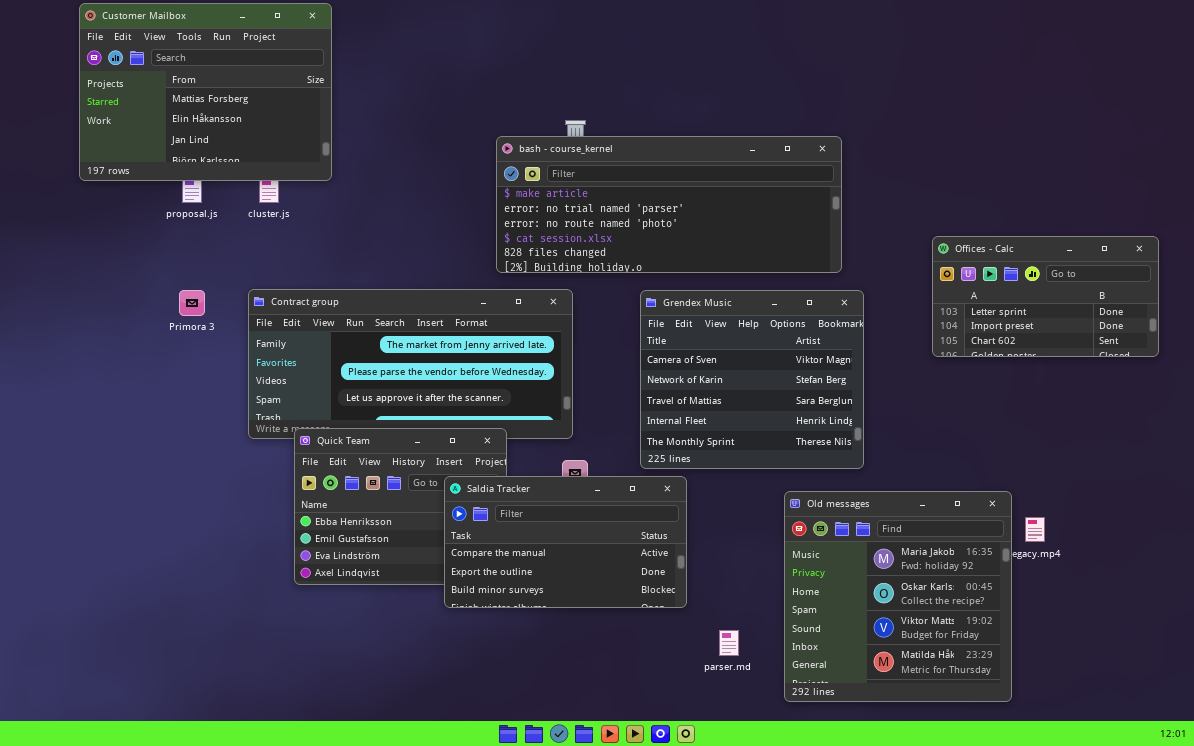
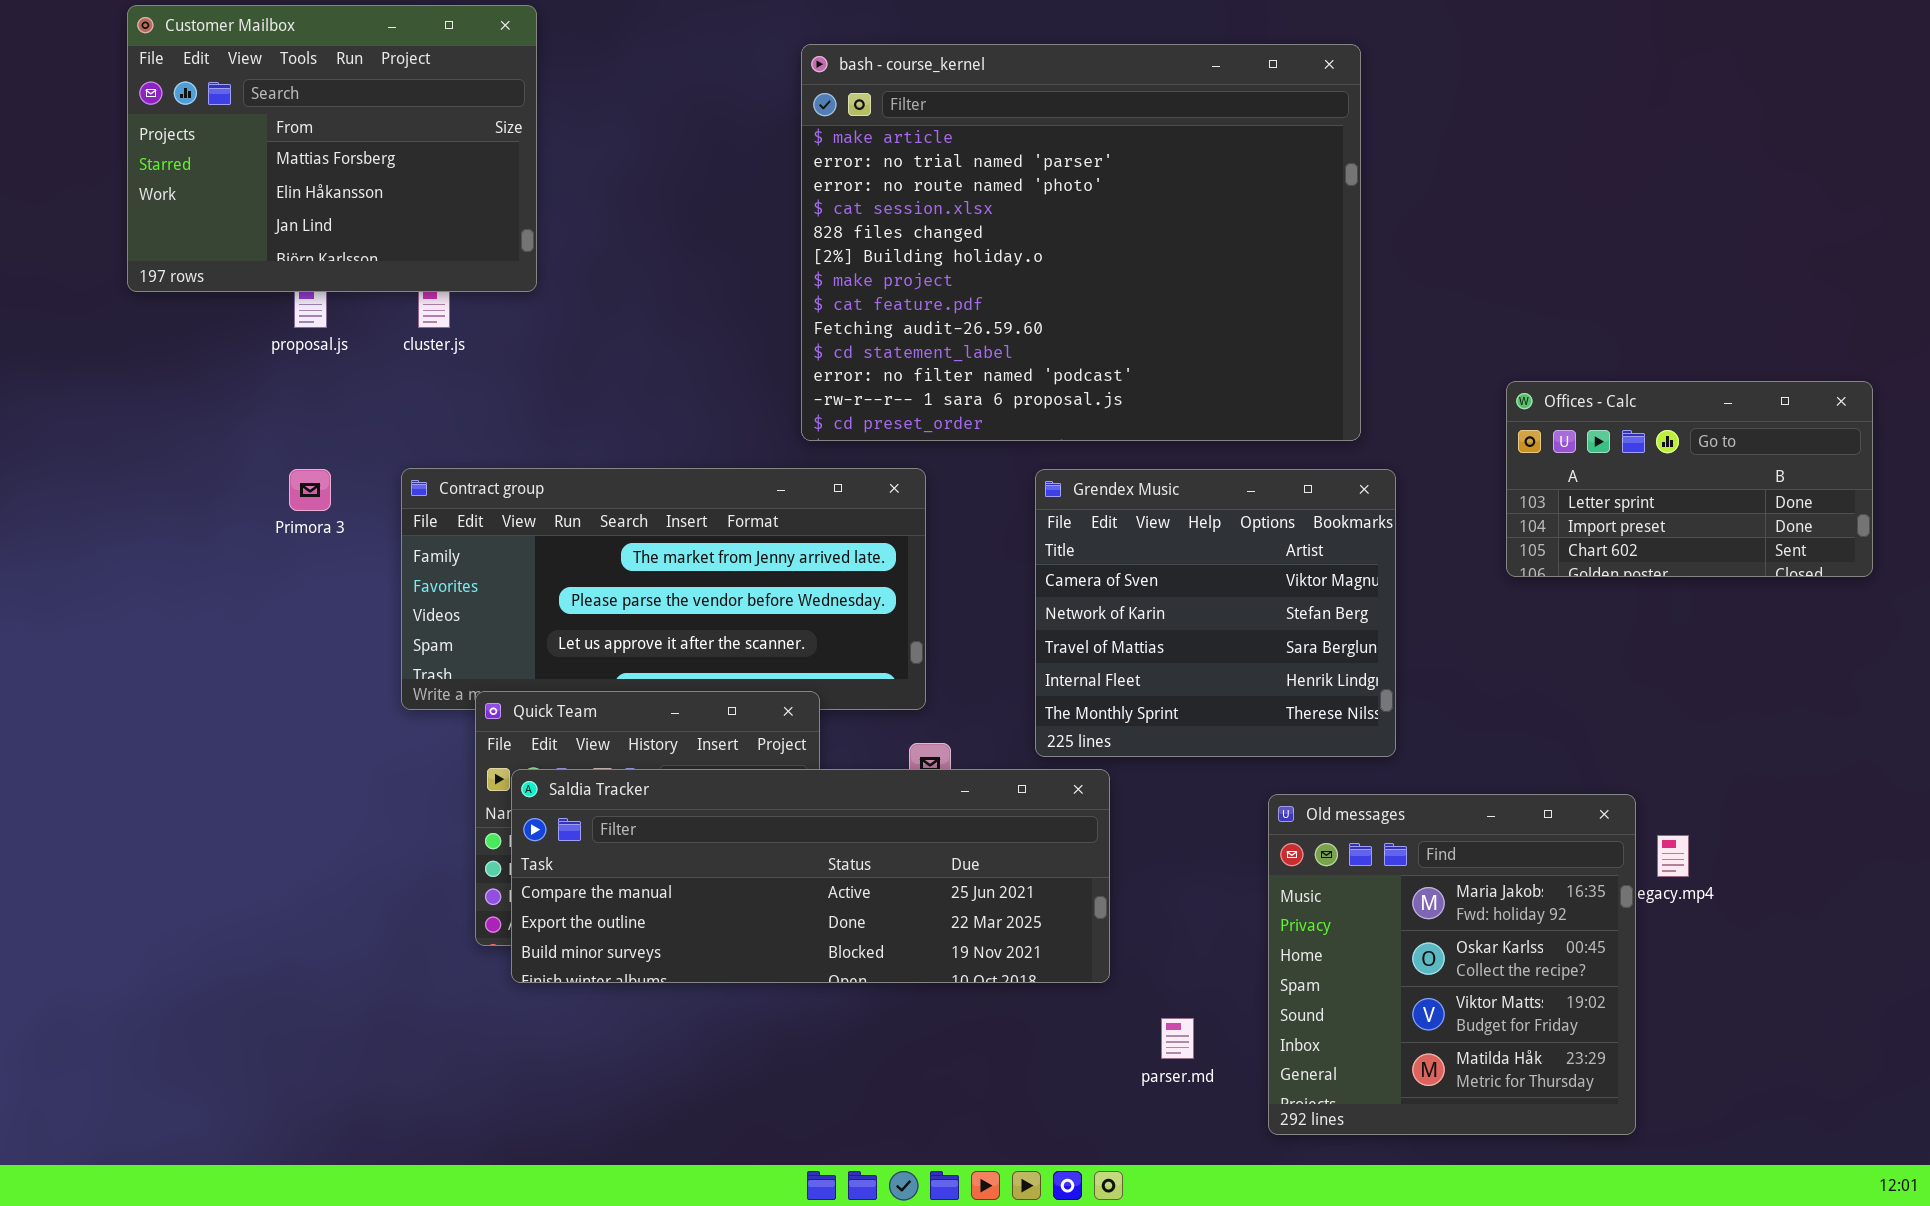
bash - course_kernel: [496,136,842,273] -> [801,44,1361,441], resized
Saldia Tracker: [444,476,687,608] -> [511,769,1110,983], resized

